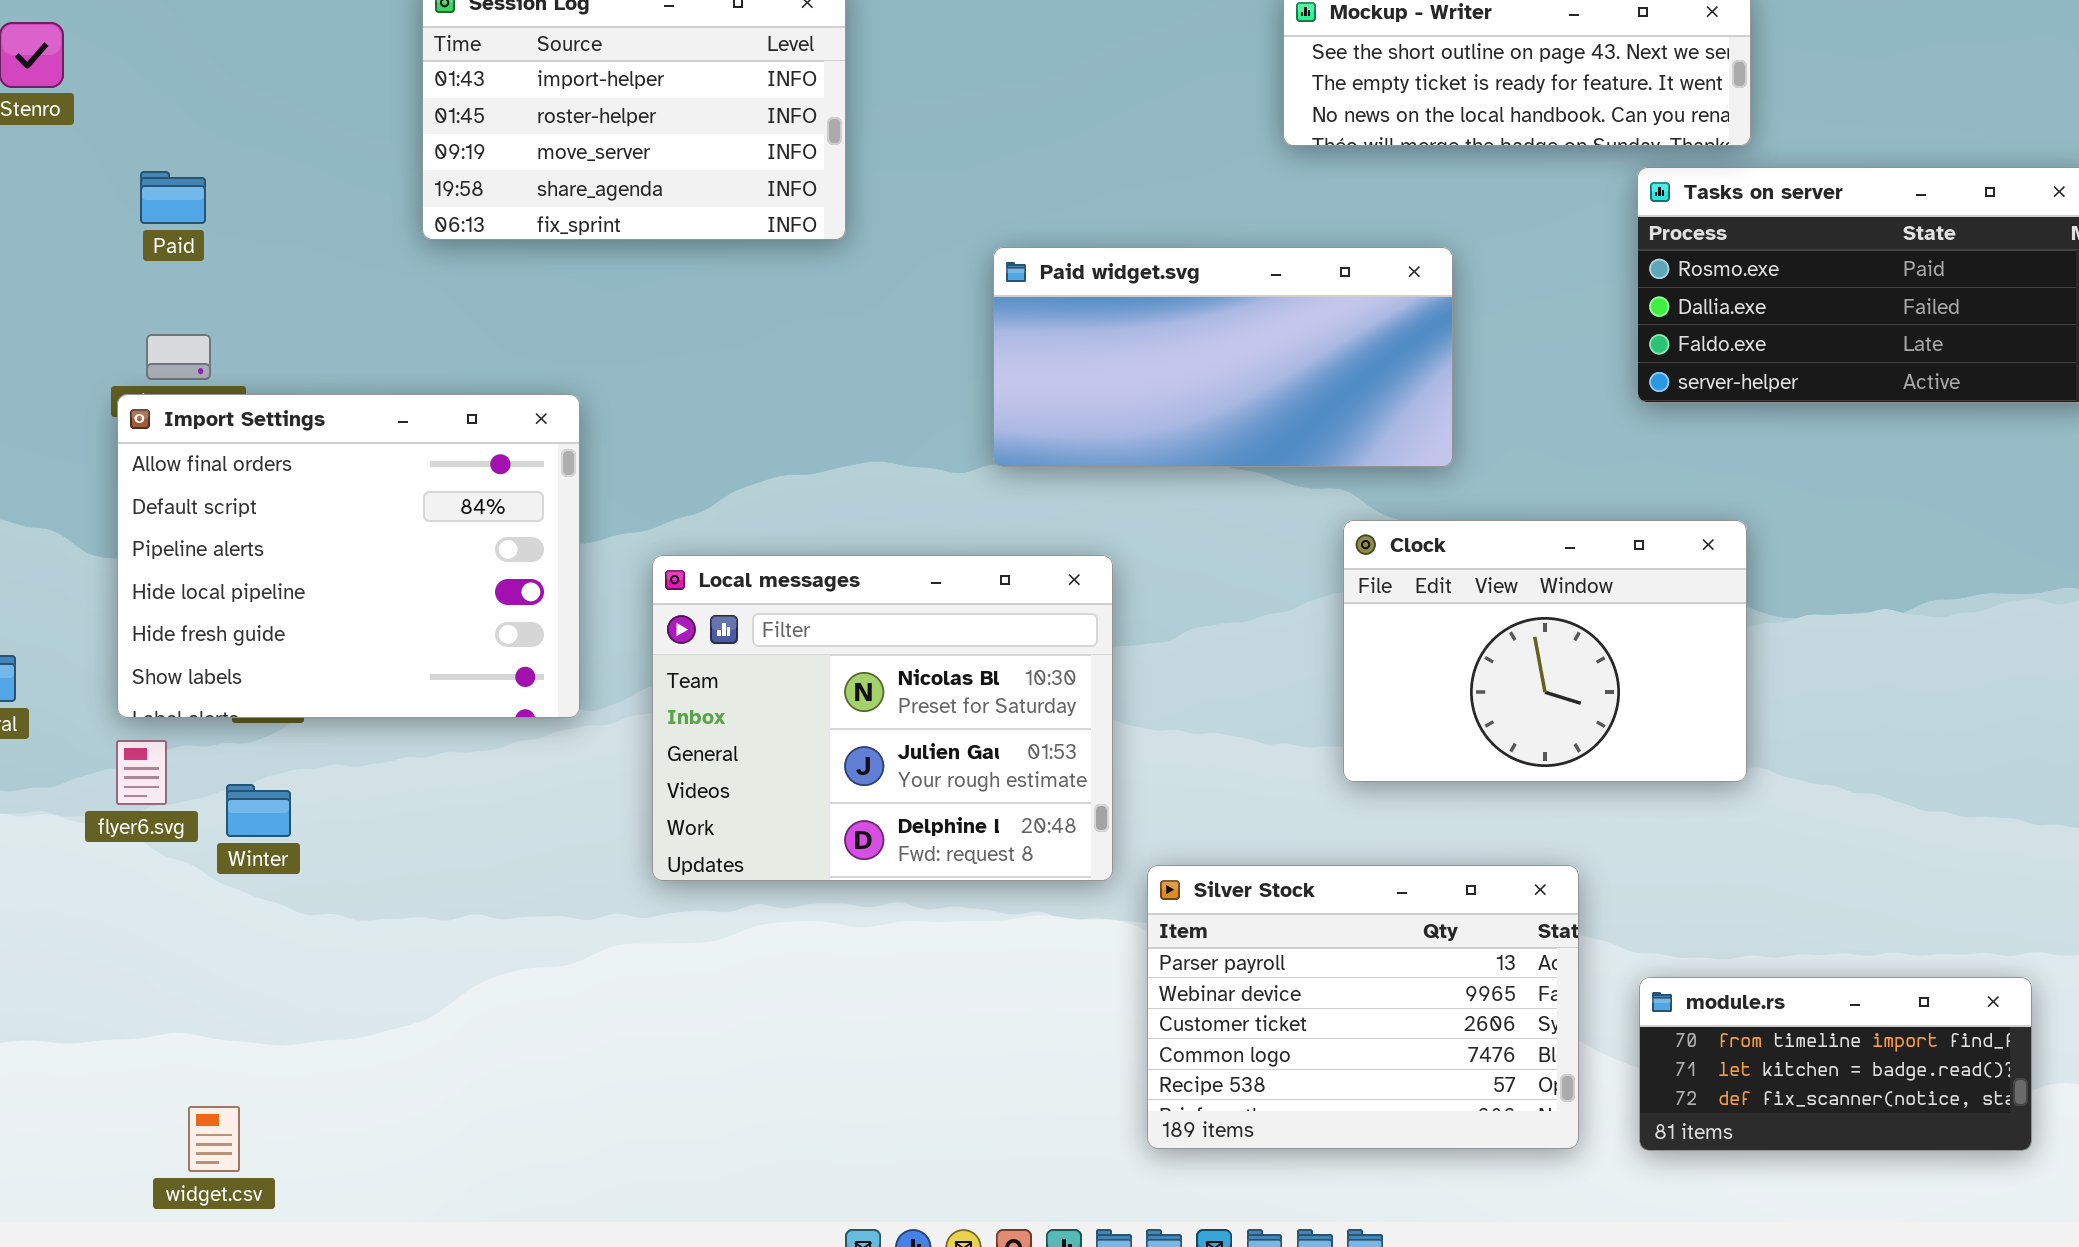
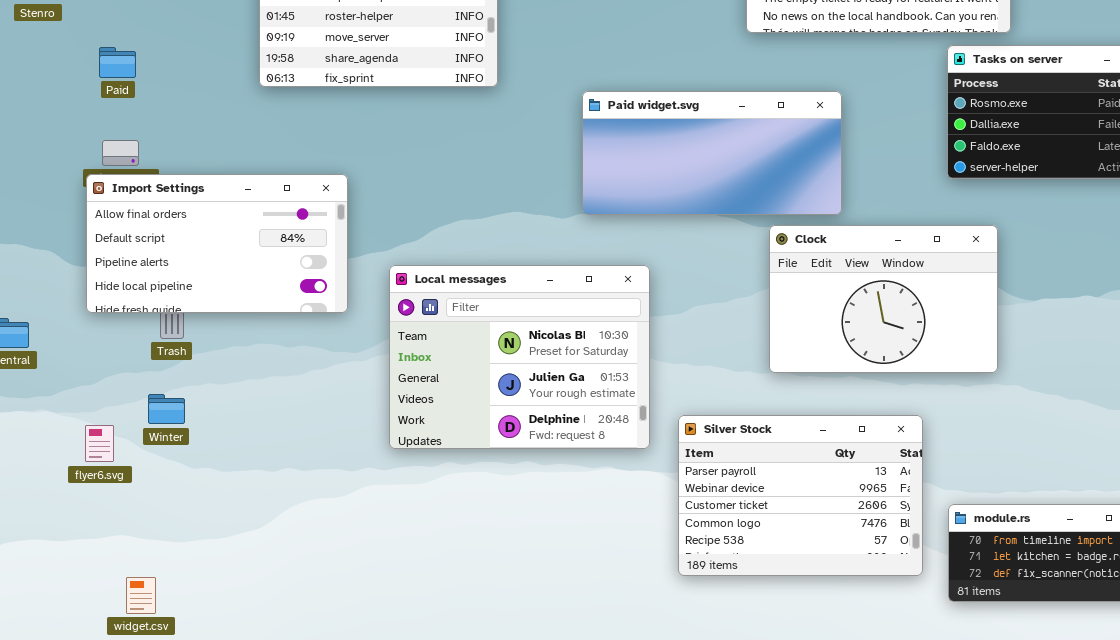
Import Settings: [117,394,580,718] -> [86,174,348,313], resized
Clock: [1343,520,1747,782] -> [769,225,998,373], moved
flyer6.svg: [116,740,167,805] -> [85,425,114,462], moved
Silver Stock: [1147,865,1579,1149] -> [678,415,923,576], moved

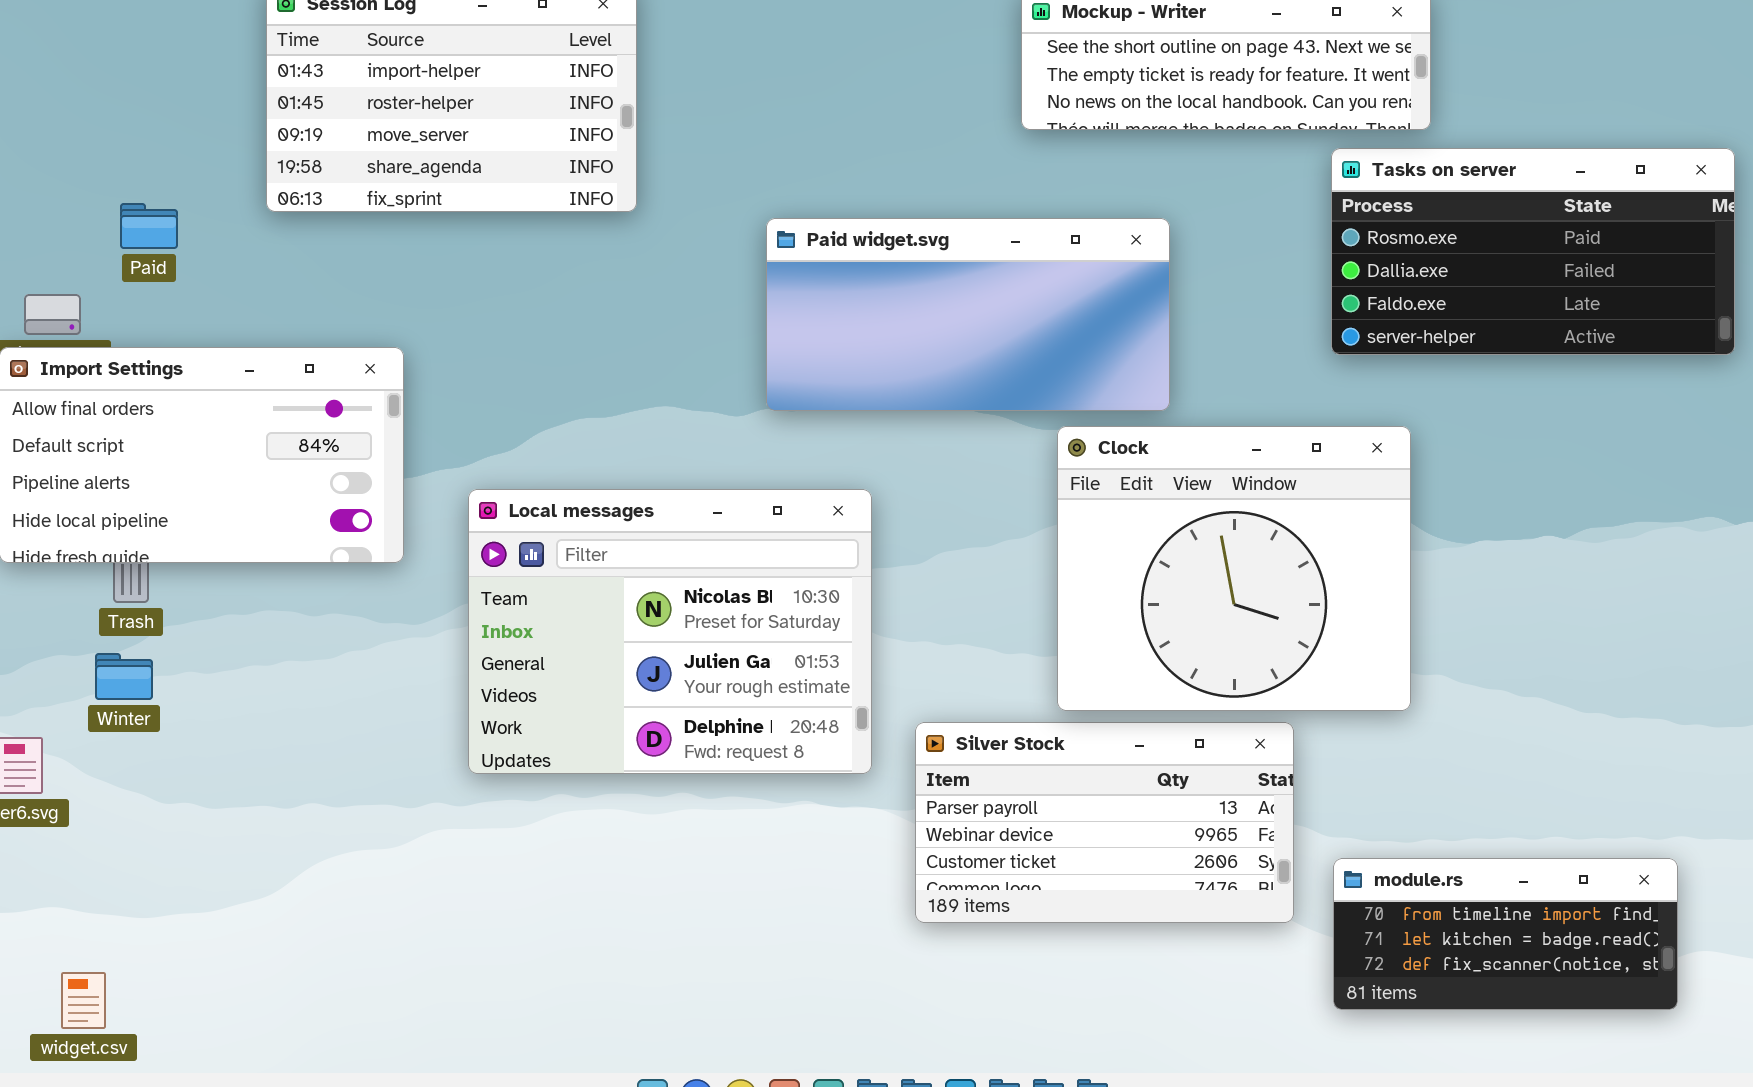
Paid: [99,47,136,78] -> [120,203,178,249], moved
Clock: [769,225,998,373] -> [1057,426,1411,711], resized
Winter: [148,394,185,424] -> [95,653,153,700], moved
Silver Stock: [678,415,923,576] -> [915,722,1294,923], resized

